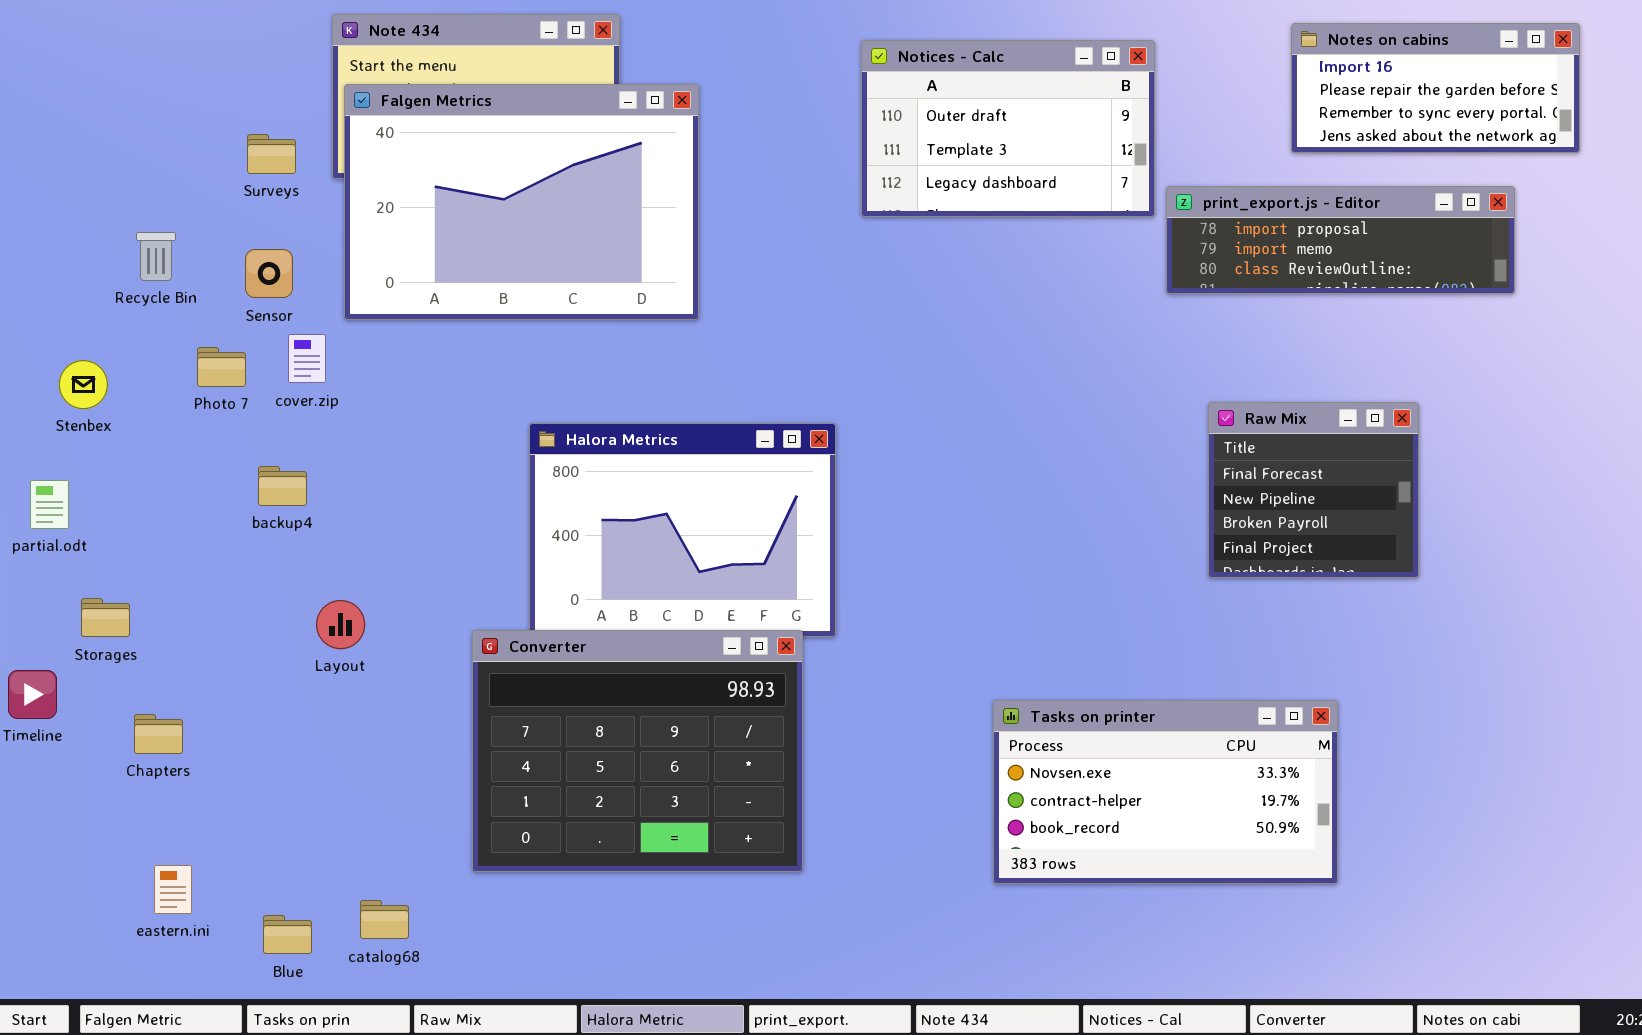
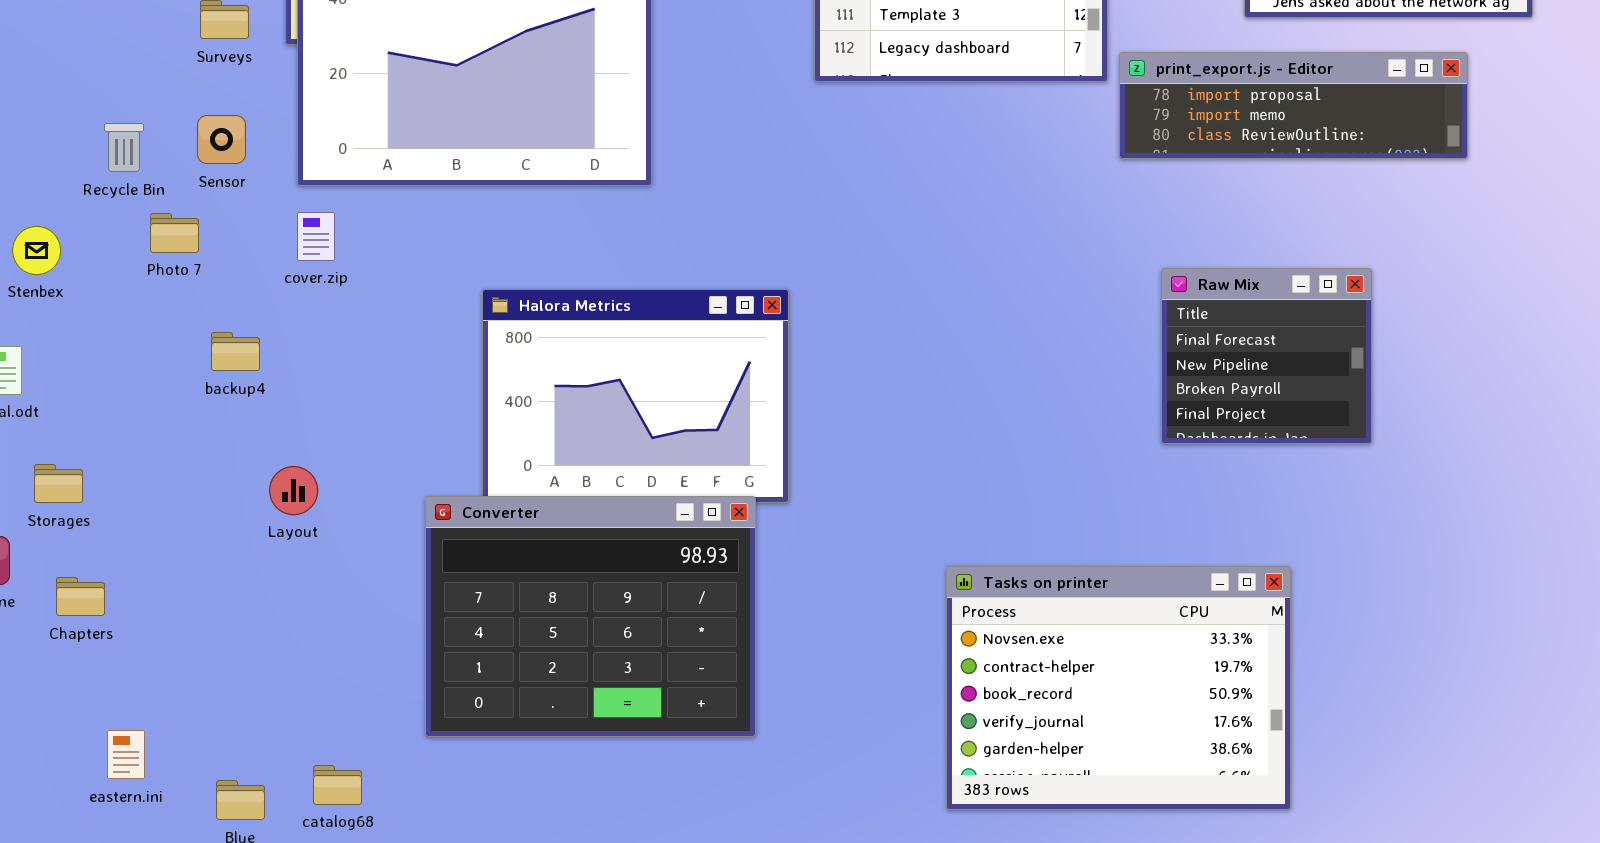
Recycle Bin: [136,232,176,281] -> [104,123,144,172], moved
cover.zip: [288,334,326,383] -> [297,212,335,261], moved
Tasks on printer: [993,700,1338,884] -> [946,566,1291,810], resized
Chapters: [134,714,183,754] -> [56,577,105,616], moved

